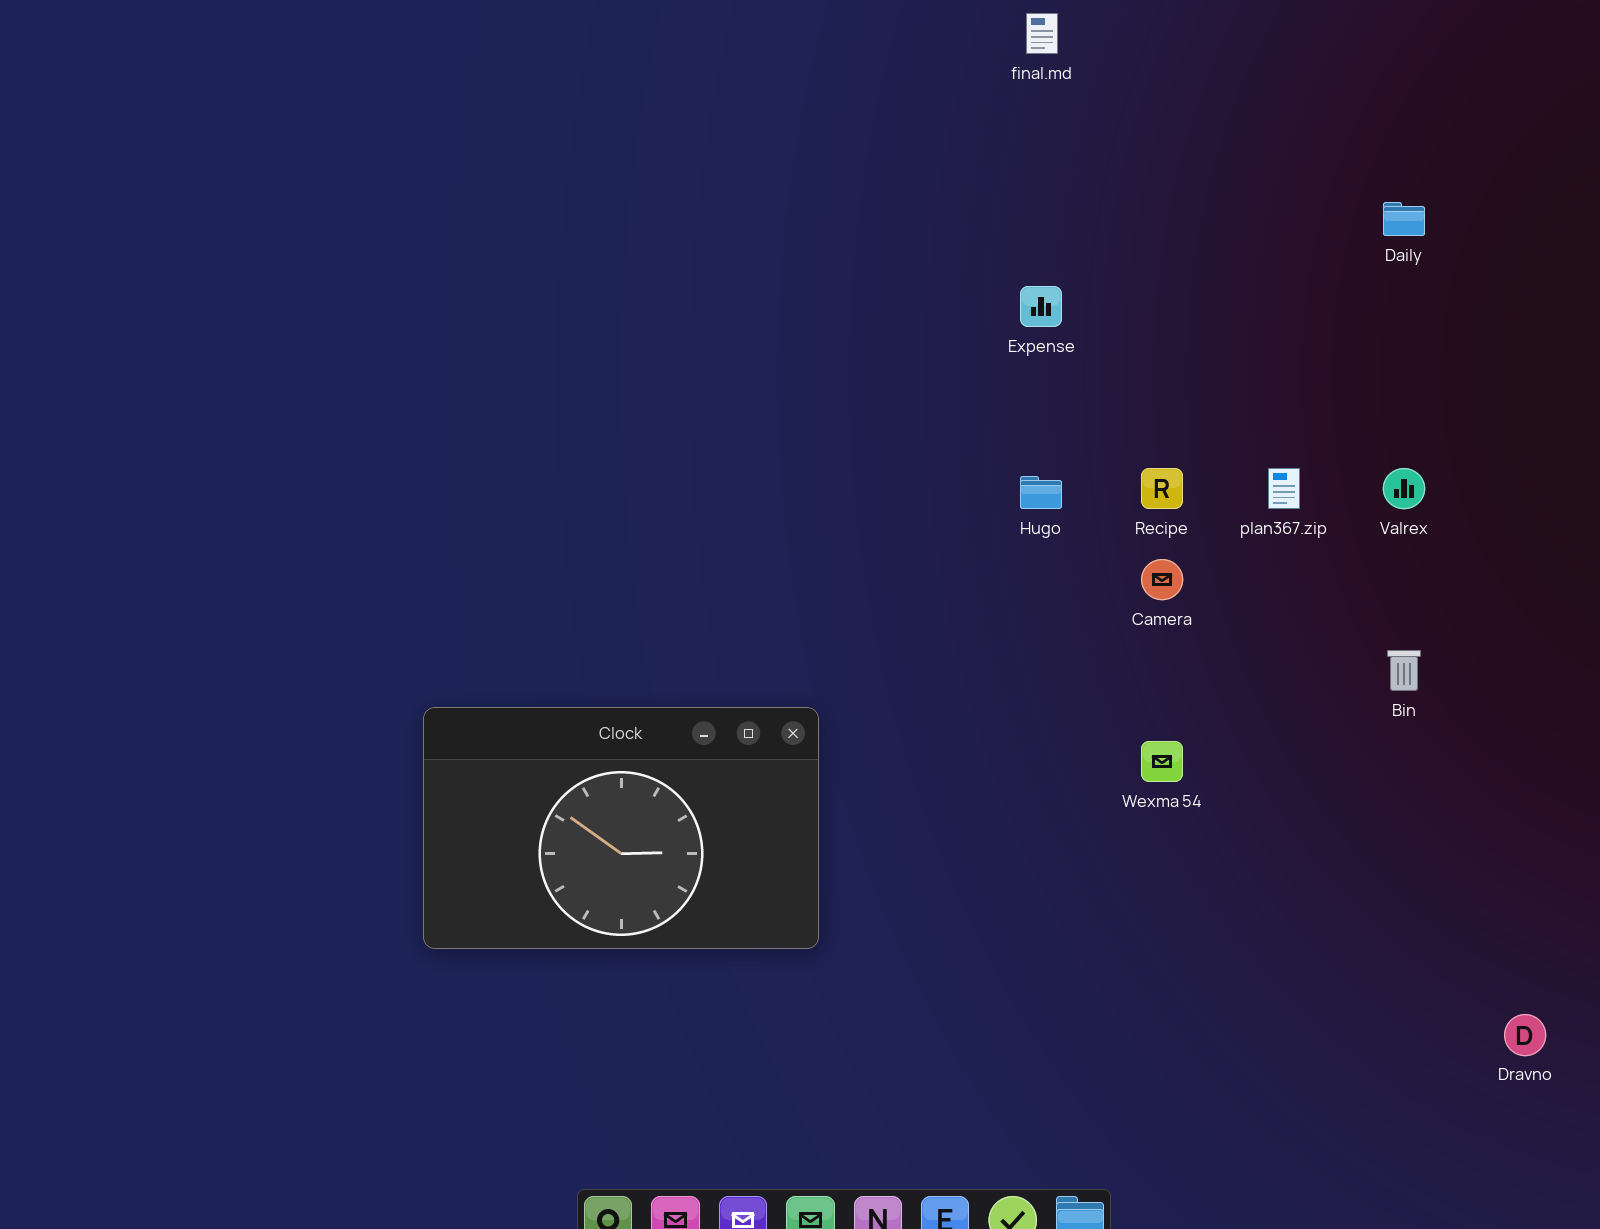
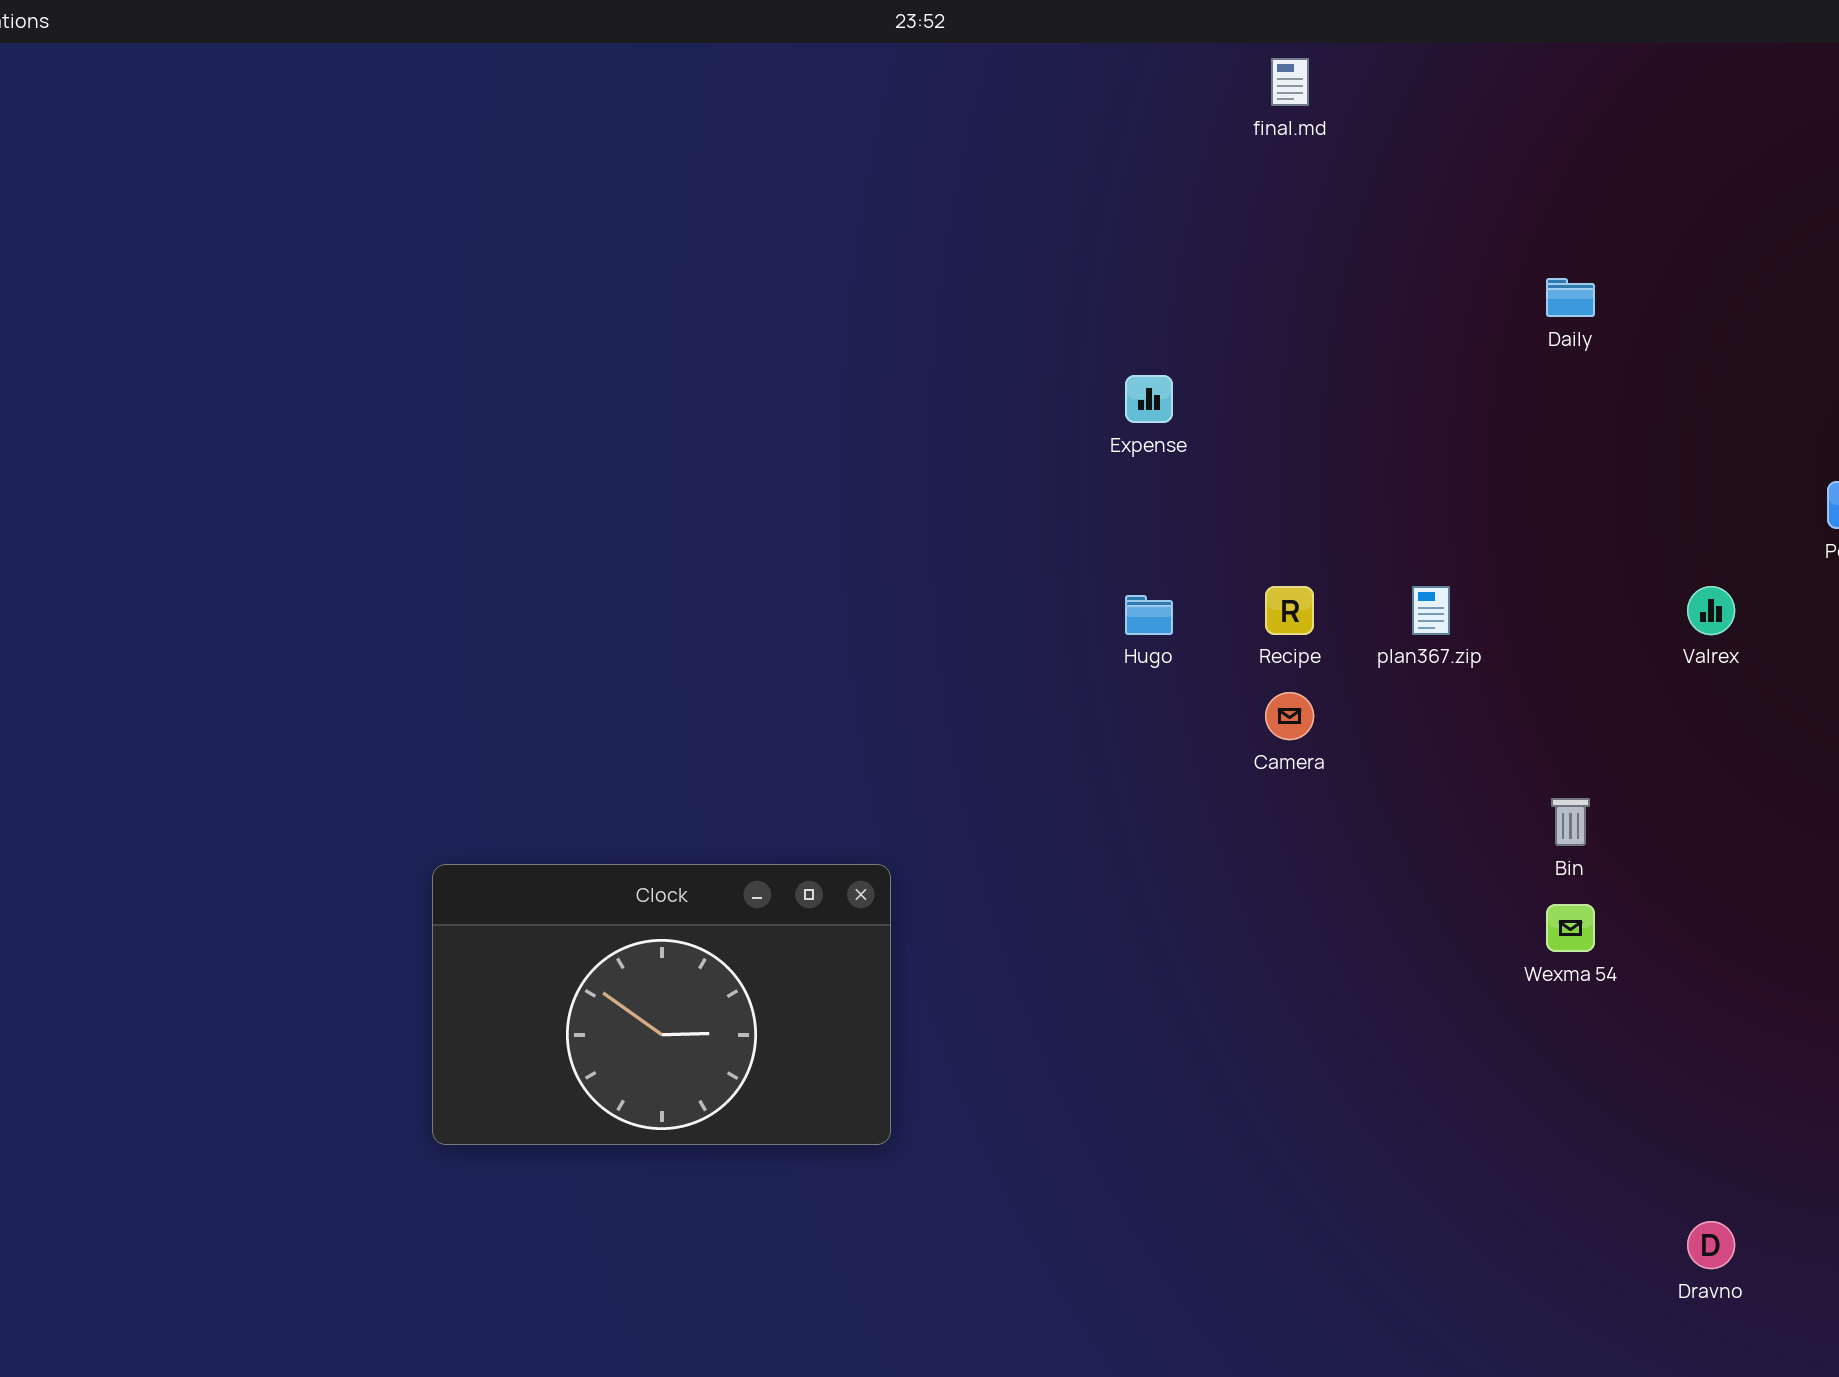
final.md: [1026,13,1058,54] -> [1271,58,1309,106], moved
Valrex: [1383,468,1425,509] -> [1687,586,1735,635], moved
Wexma 54: [1141,741,1183,782] -> [1546,904,1595,952], moved

